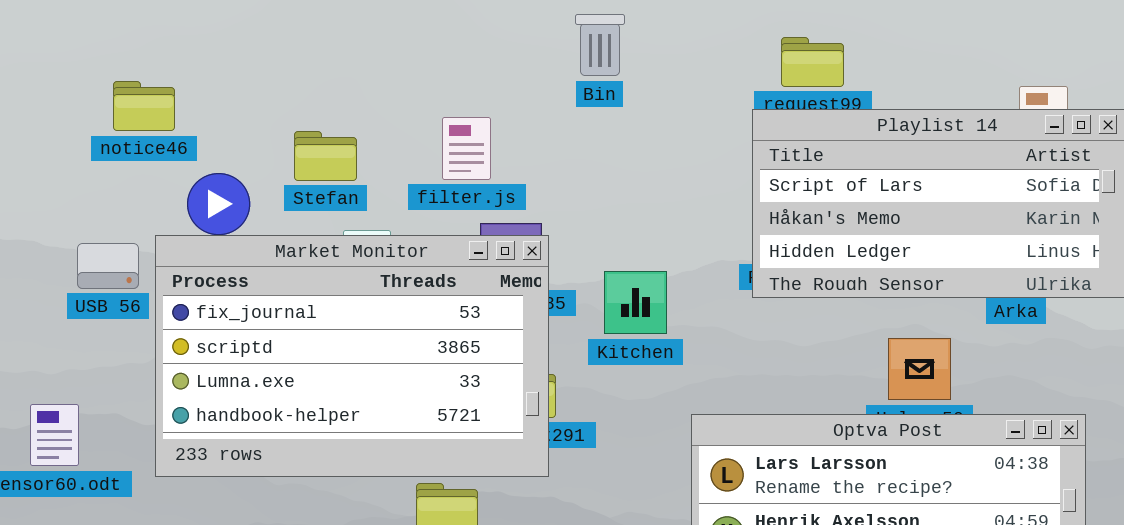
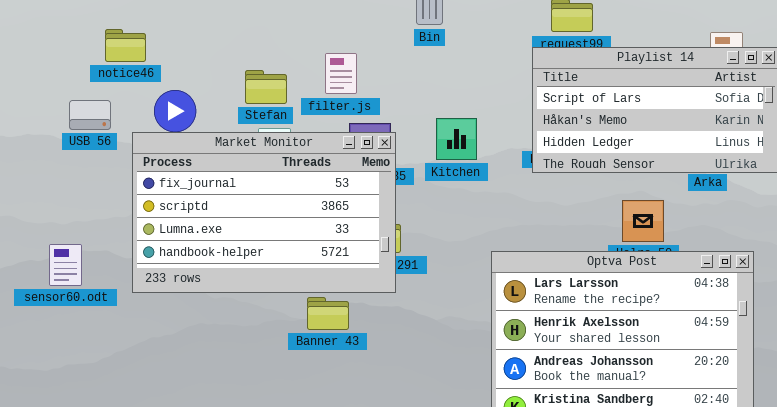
Stefan: [294,131,357,181] -> [245,70,287,104], moved
USB 56: [77,243,139,289] -> [69,100,111,130], moved
Kitchen: [604,271,667,334] -> [436,118,477,160], moved

